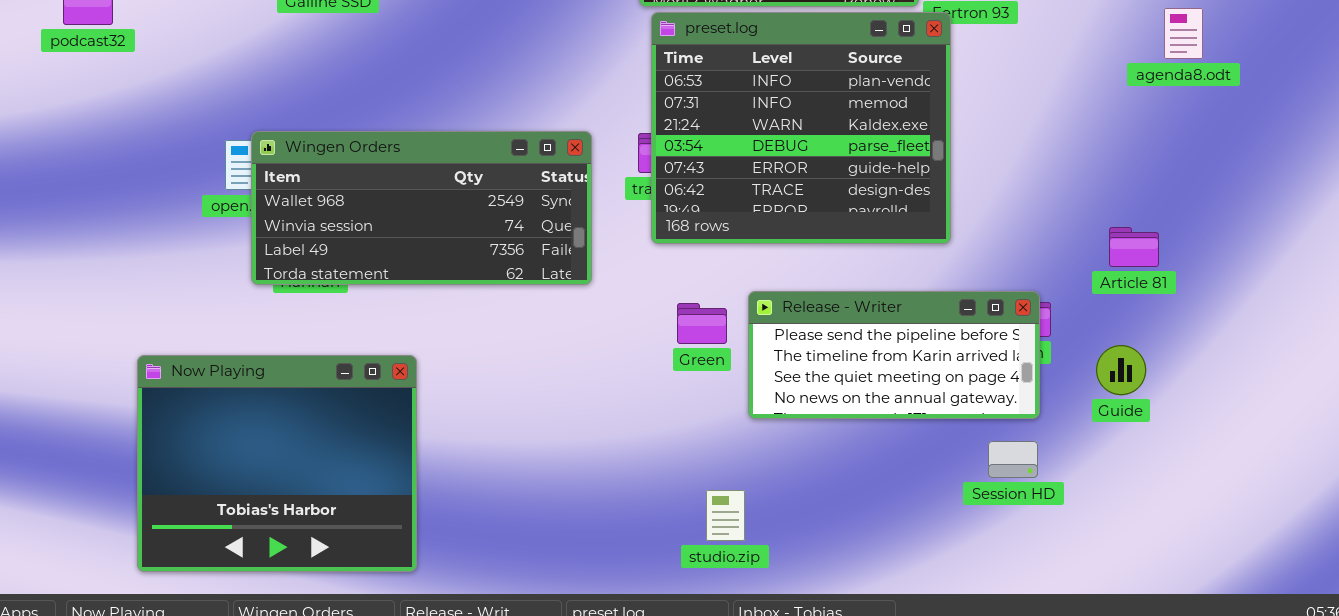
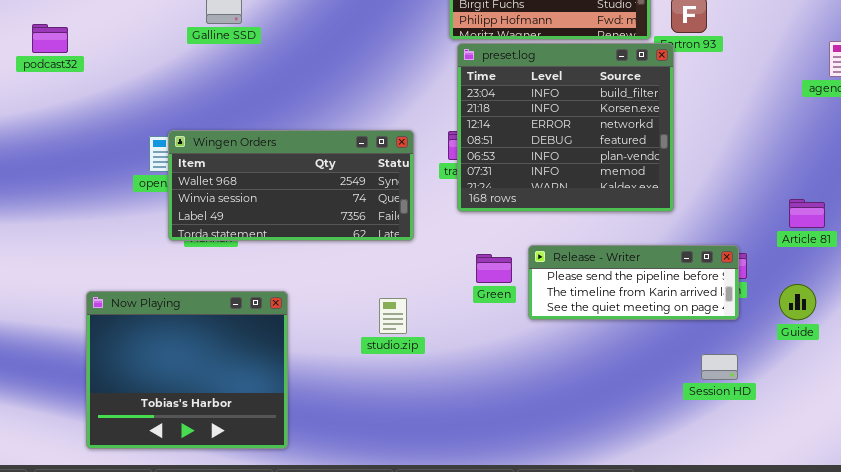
preset.log: [651,12,951,244] -> [457,43,674,212], scrolled up 4 rows
Release - Writer: [748,291,1040,419] -> [528,245,739,320], resized
studio.zip: [706,490,745,541] -> [379,298,407,334], moved

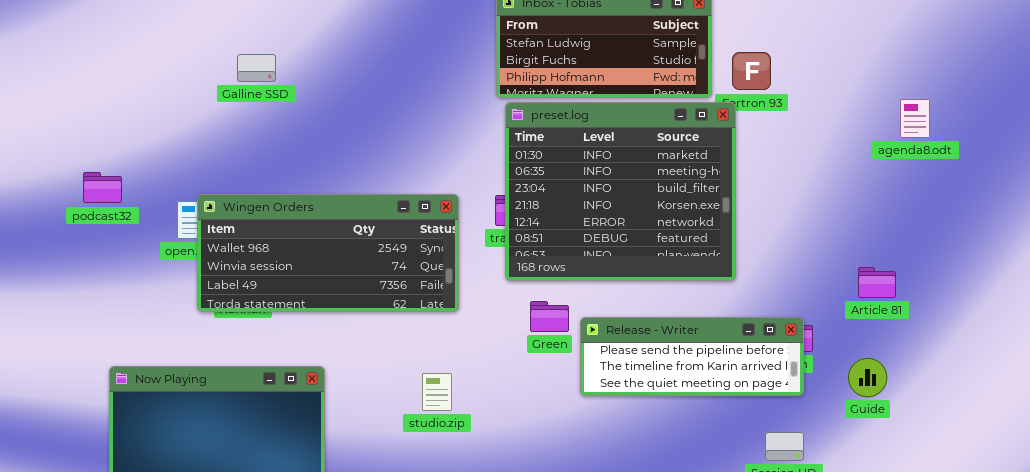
podcast32: [32,24,68,53] -> [83,172,122,203], moved
preset.log: [457,43,674,212] -> [505,102,736,281], scrolled up 2 rows
Green: [476,254,512,283] -> [530,301,569,332], moved

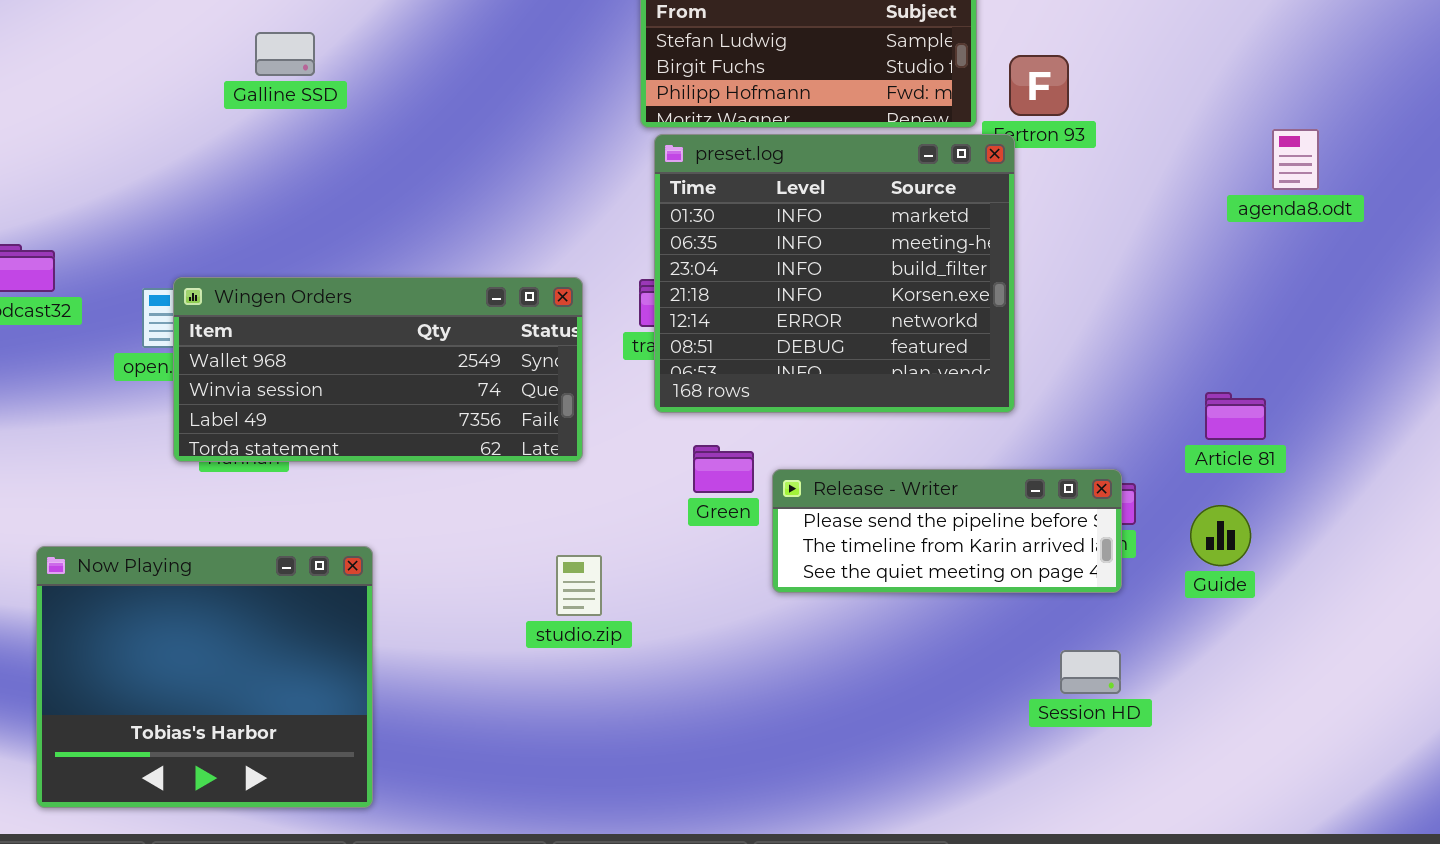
Galline SSD: [237,54,276,82] -> [255,32,315,76], moved
Guide: [848,358,887,397] -> [1190,505,1251,566], moved
studio.zip: [422,373,452,411] -> [556,555,602,616], moved

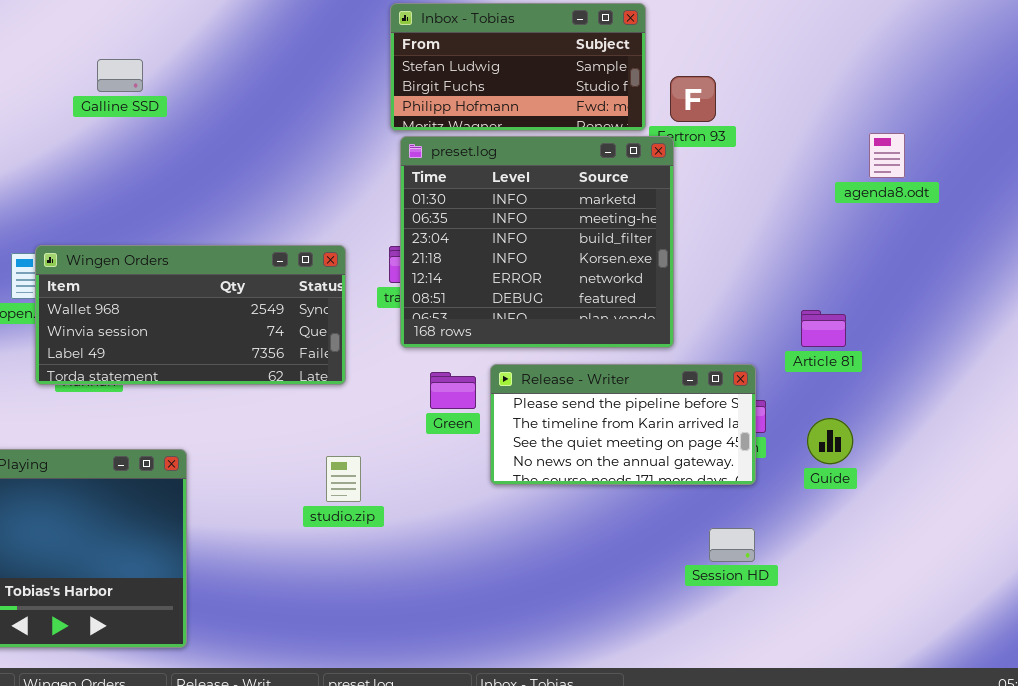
Article 81: [1205,392,1266,440] -> [801,310,846,347], moved
Release - Writer: [772,469,1122,593] -> [490,364,756,485], resized

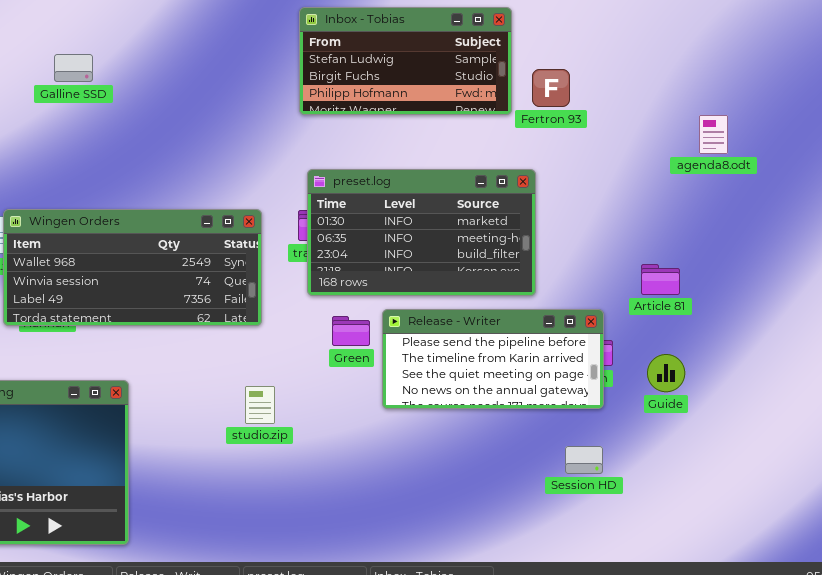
preset.log: [400,136,674,348] -> [307,169,536,296], resized

